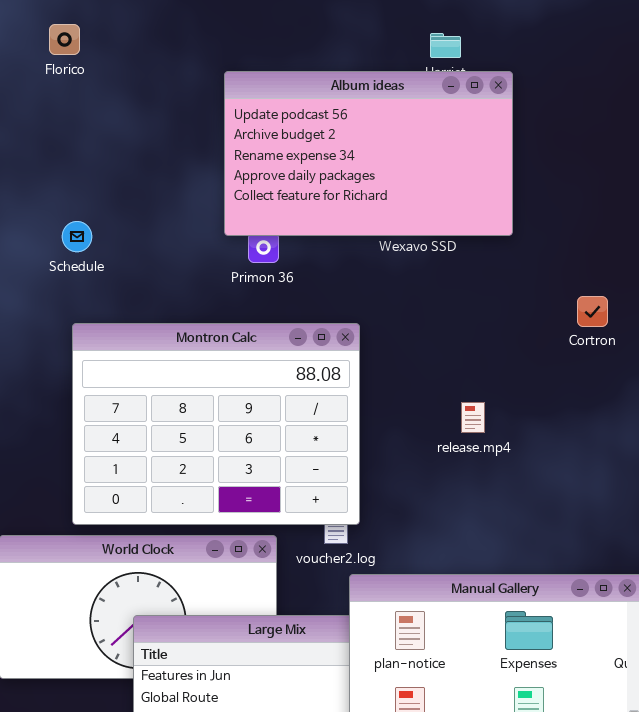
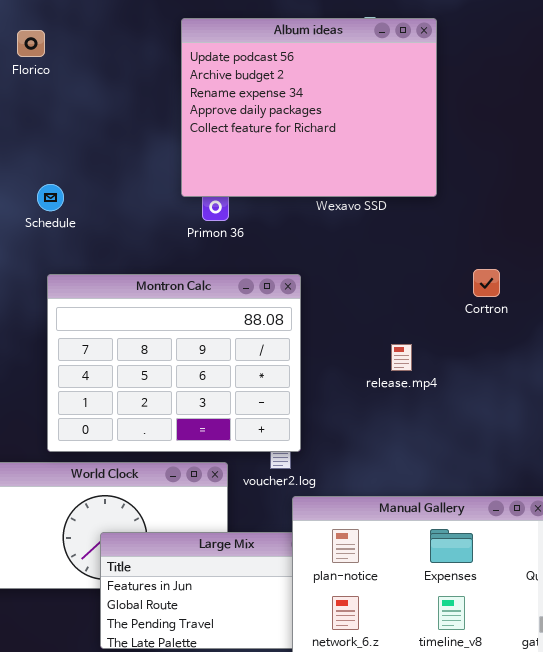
Florico: [49,24,80,55] -> [17,30,45,57], moved
Album ideas: [224,71,513,236] -> [181,18,437,197], resized
Cortron: [577,296,608,327] -> [473,269,500,297], moved

